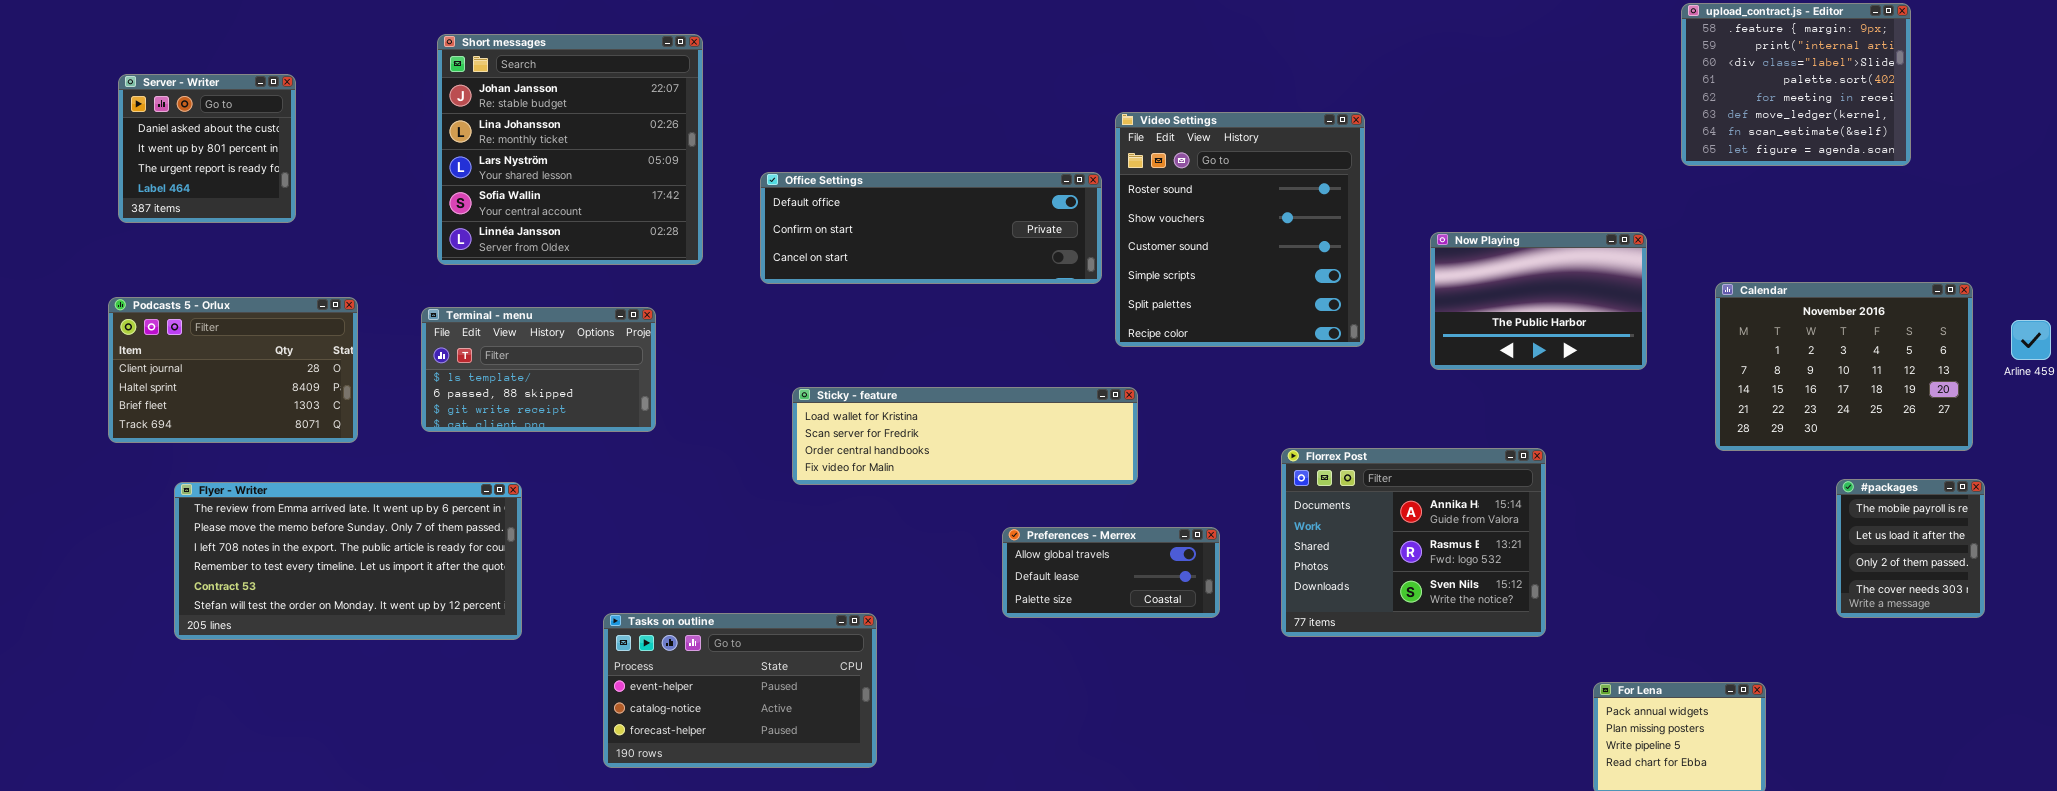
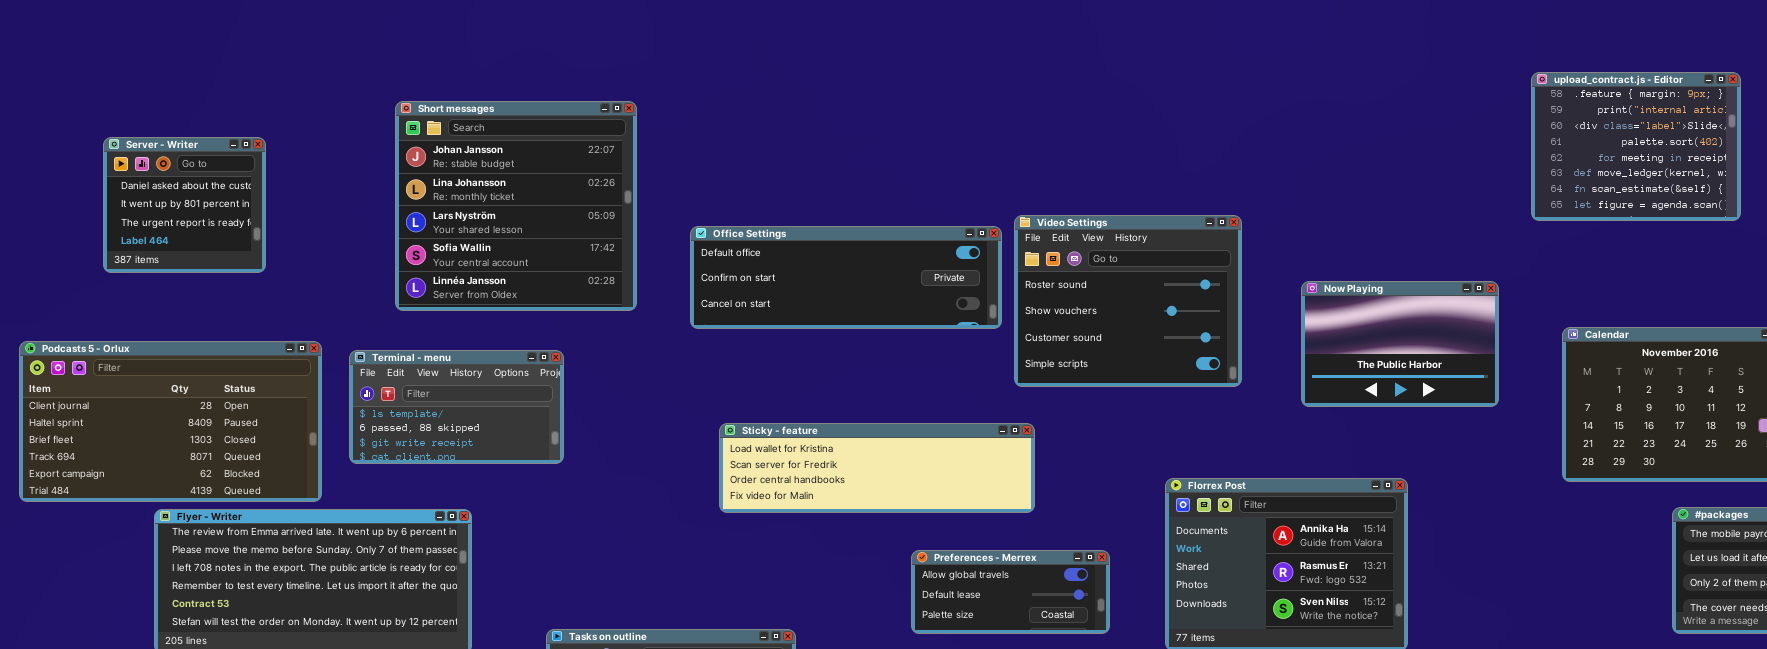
Video Settings: [1115,112,1365,347] -> [1014,215,1242,387], resized
Podcasts 5 - Orlux: [108,297,358,443] -> [19,341,322,502], resized
Terminal - menu: [421,307,656,432] -> [349,350,564,464], moved

